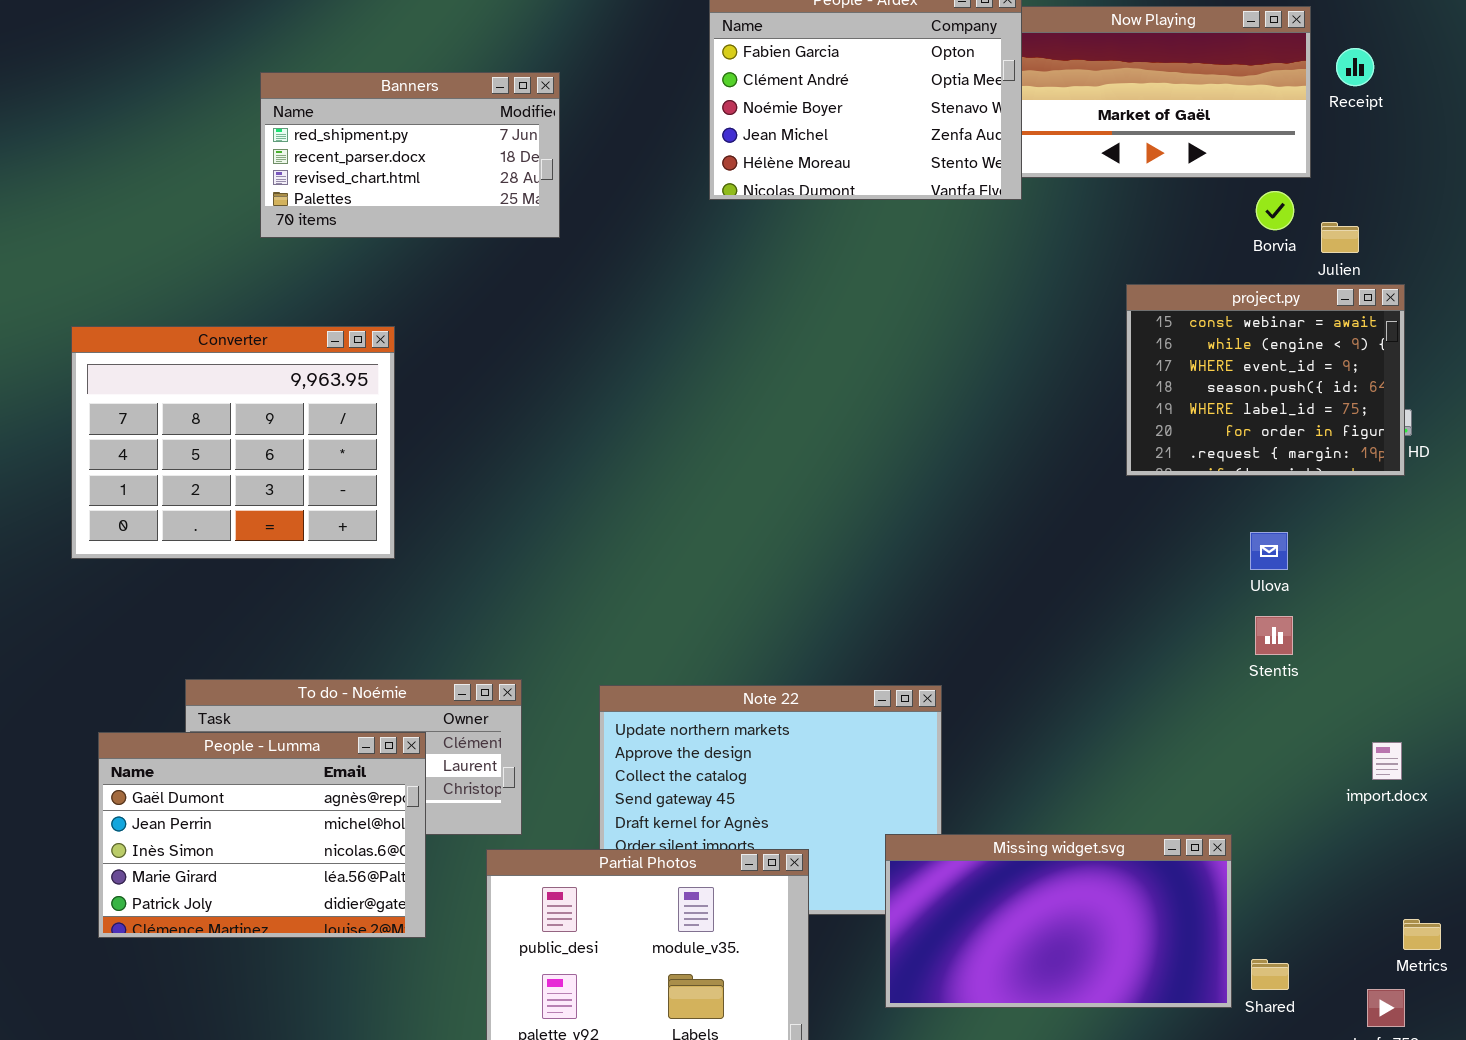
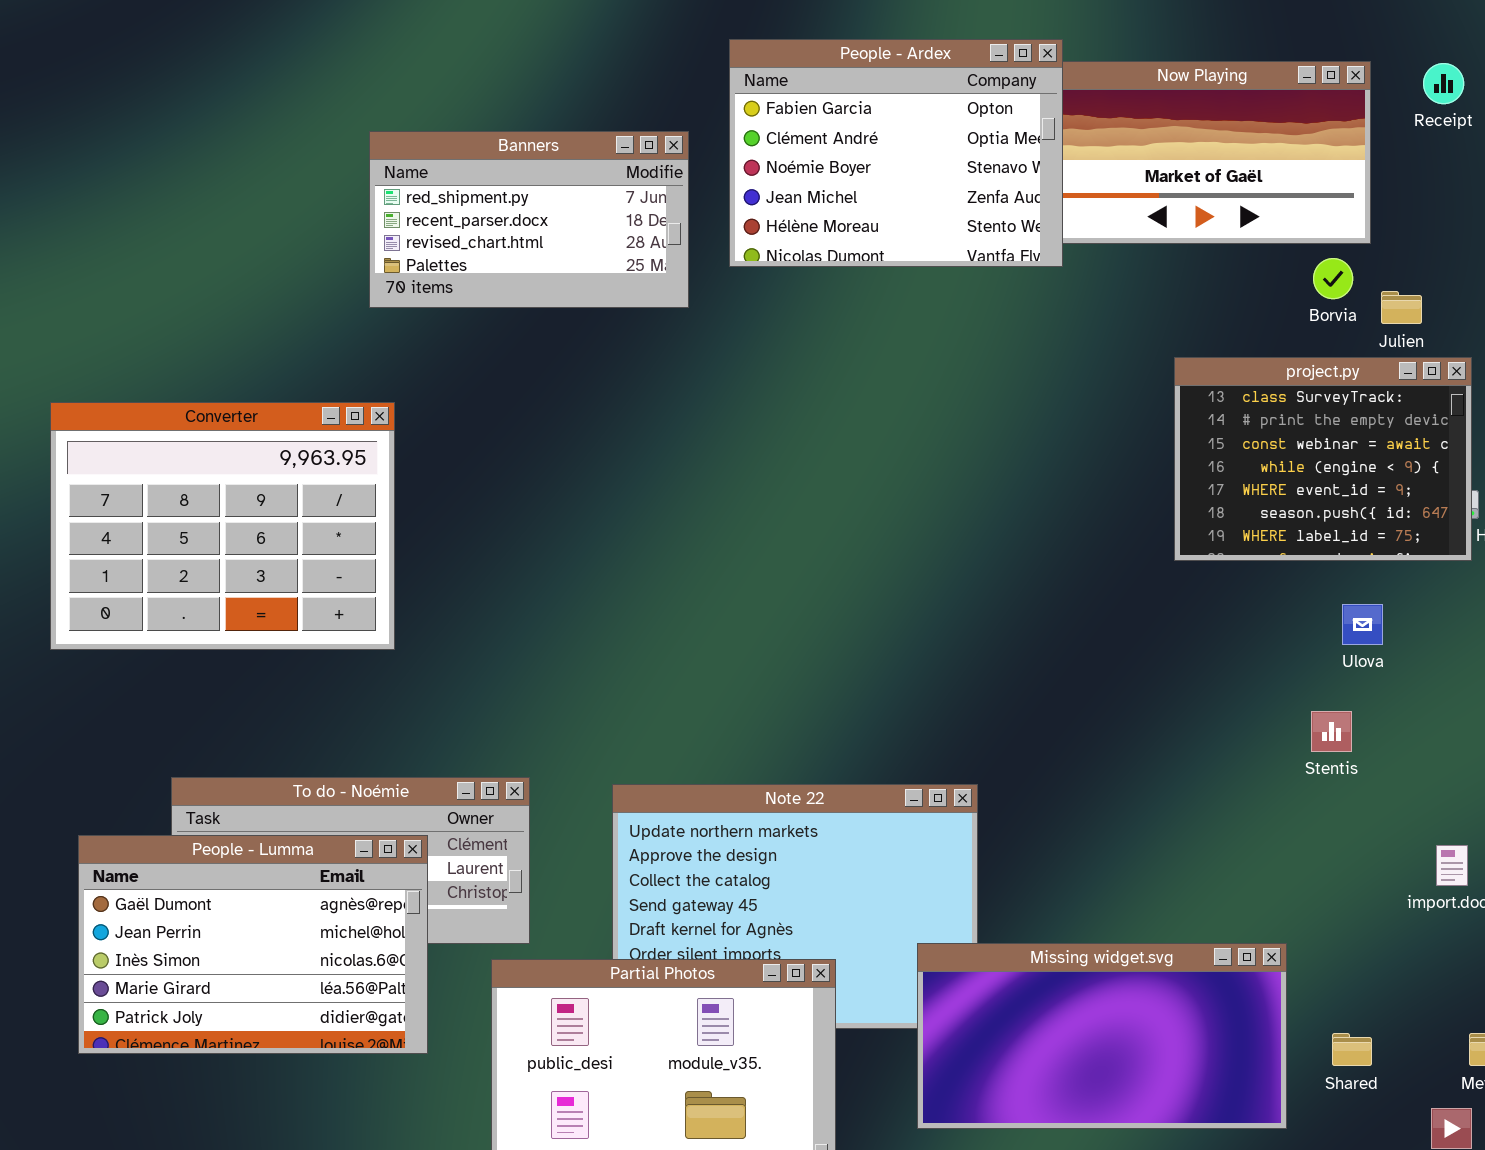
Receipt: [1336,48,1374,86] -> [1423,63,1464,104], moved
Banners: [260,72,560,238] -> [369,131,689,308], moved
project.py: [1126,284,1405,476] -> [1174,357,1472,561], scrolled up 2 rows
Ulova: [1250,532,1288,570] -> [1342,604,1383,645], moved
Shared: [1251,959,1289,990] -> [1332,1033,1372,1066], moved

